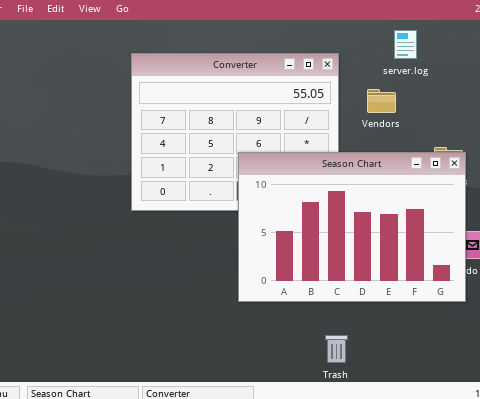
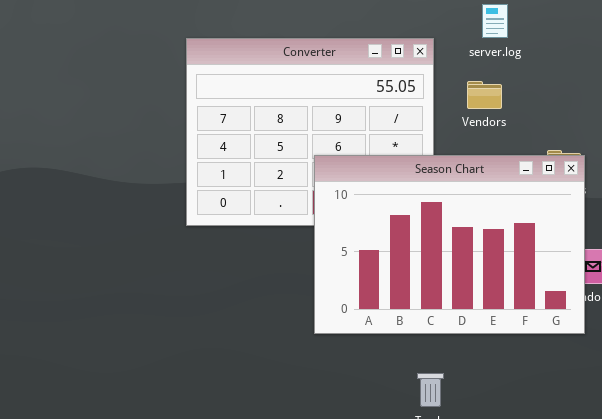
server.log: [394,30,417,59] -> [482,4,508,38], moved

